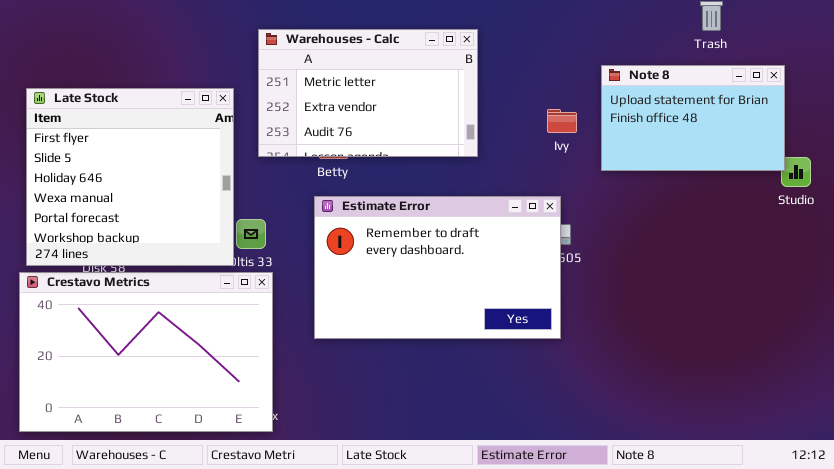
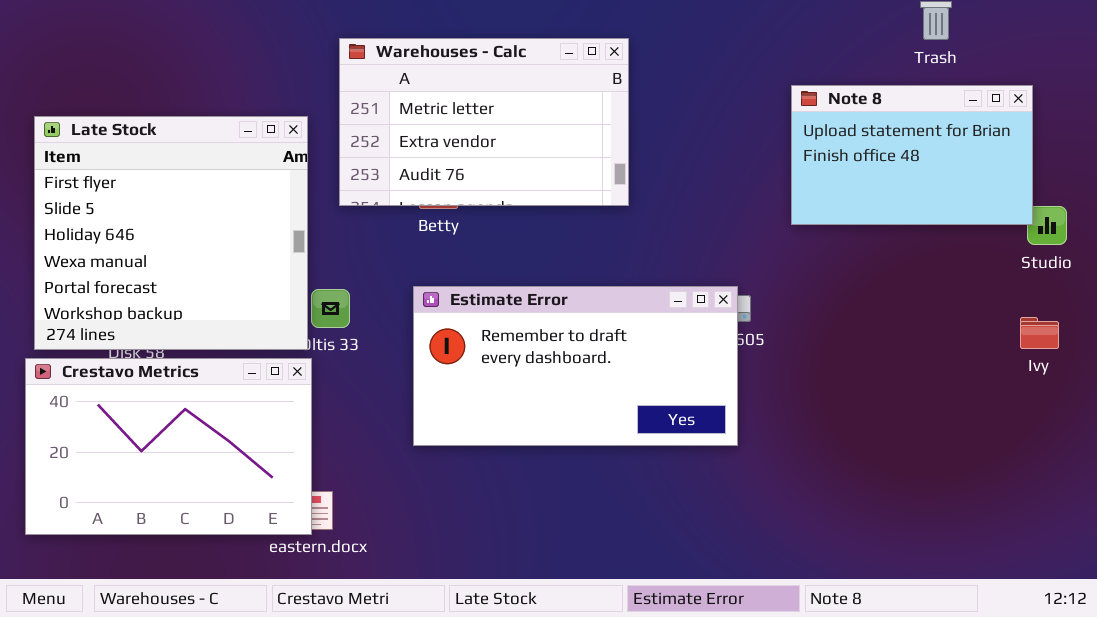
Ivy: [547,109,577,133] -> [1020,317,1059,349], moved
Estimate Error: [314,196,561,339] -> [413,286,738,446], resized
Crestavo Metrics: [19,272,273,432] -> [25,358,312,535], resized

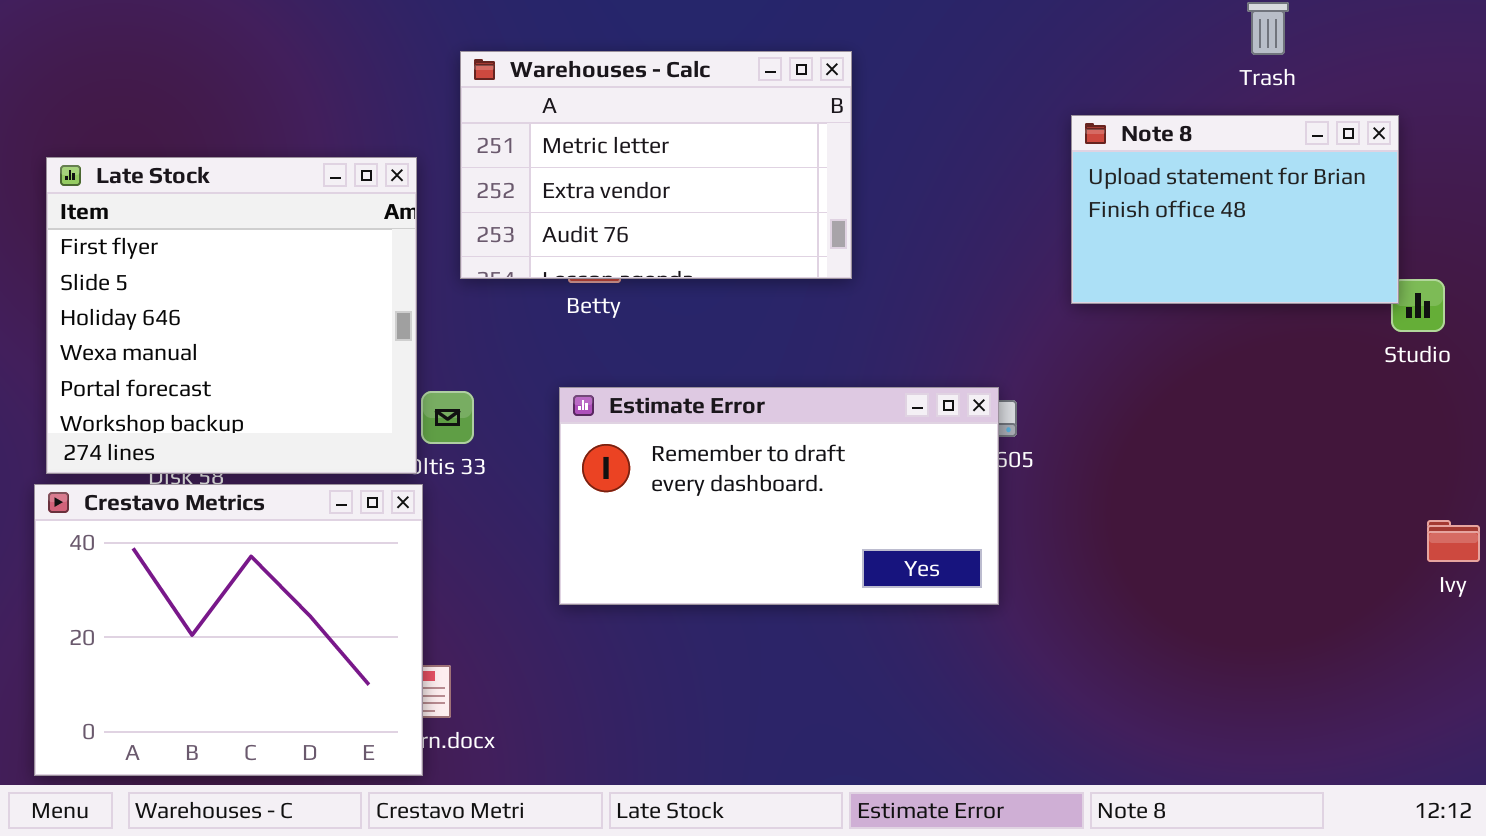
Ivy: [1020,317,1059,349] -> [1427,520,1480,562], moved
Crestavo Metrics: [25,358,312,535] -> [34,484,423,776], resized

